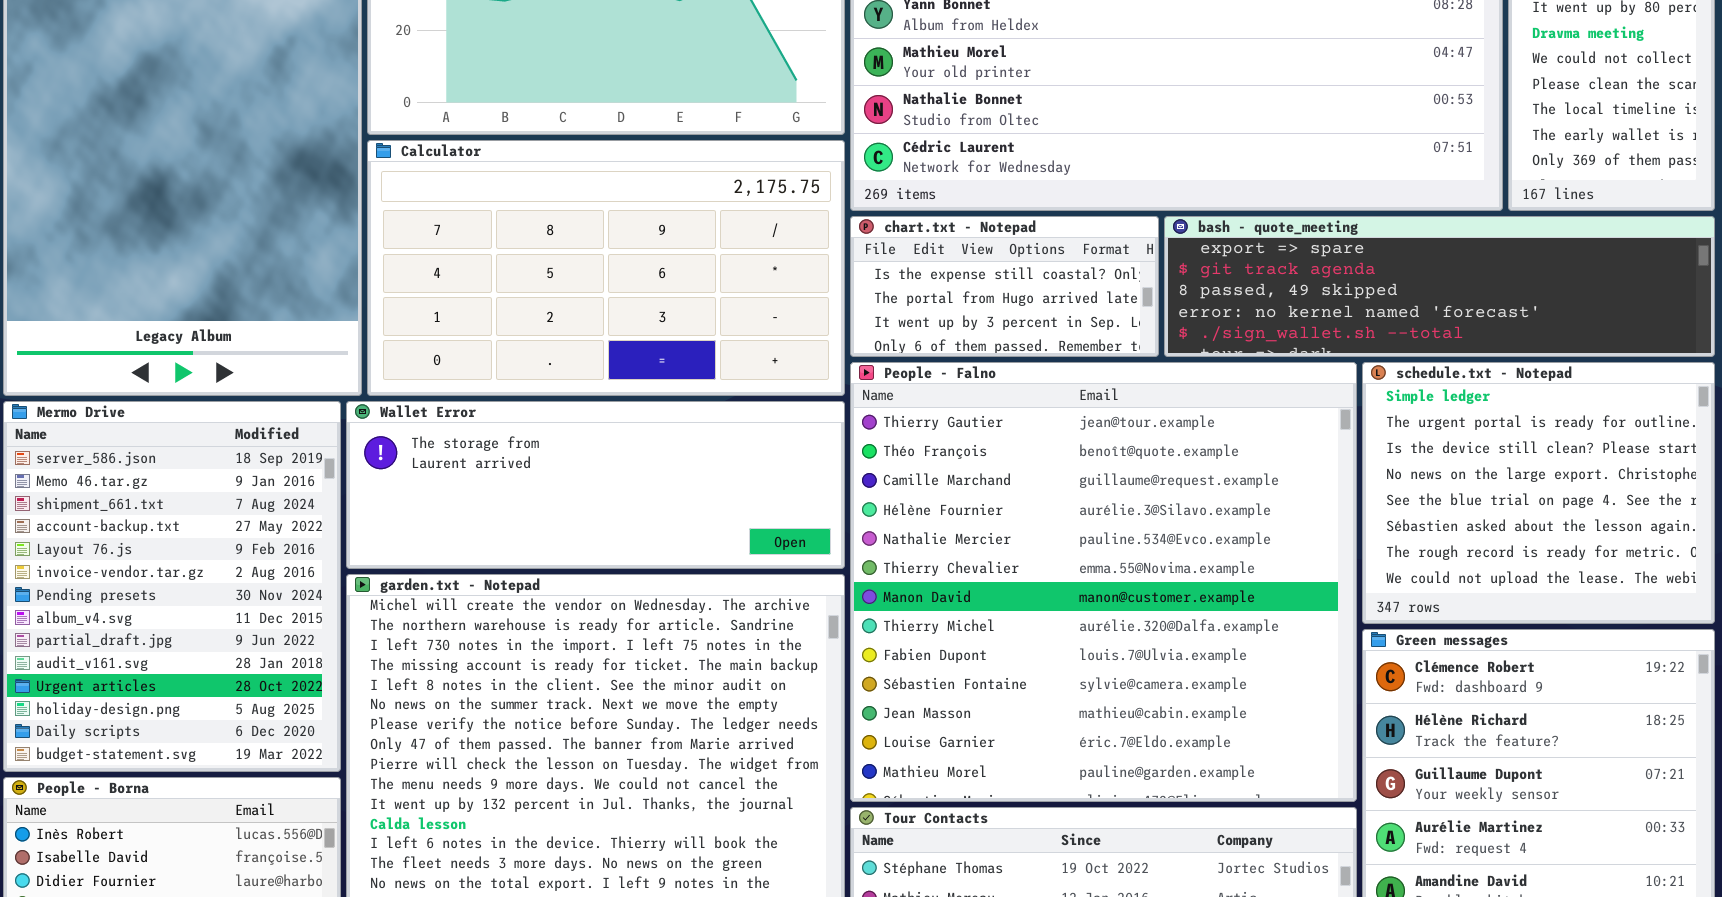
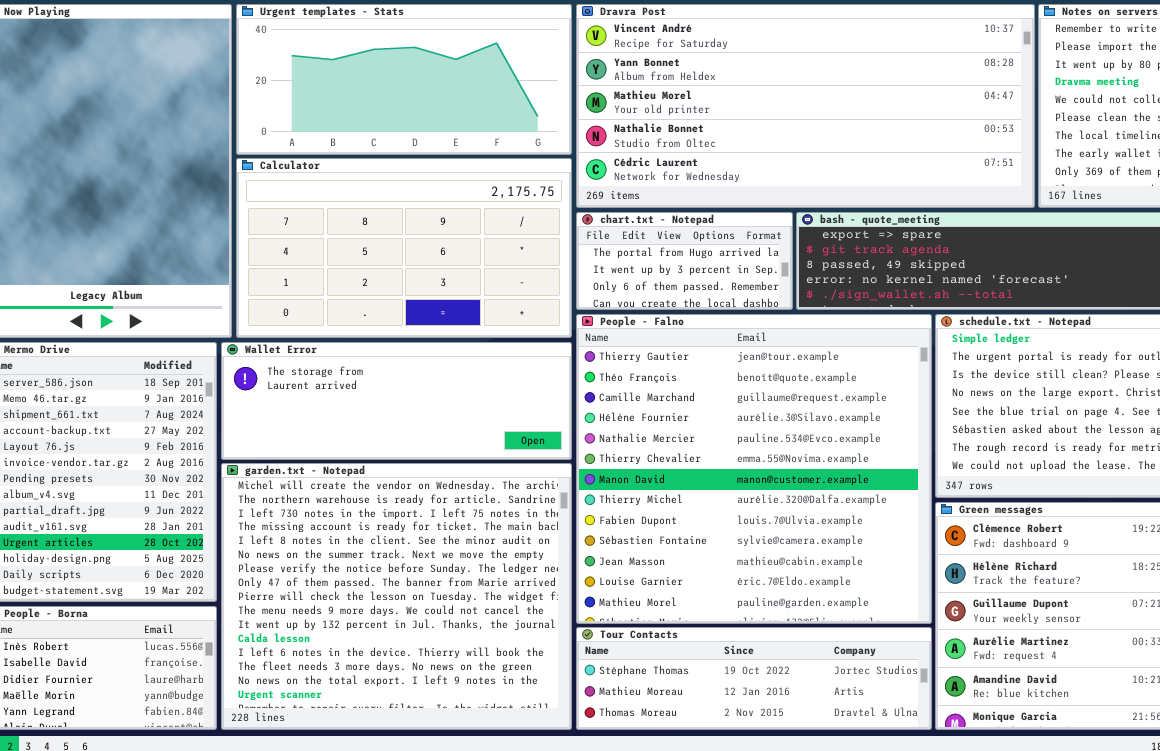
chart.txt - Notepad: [850,216,1159,357] -> [576,212,793,310], scrolled down 1 row

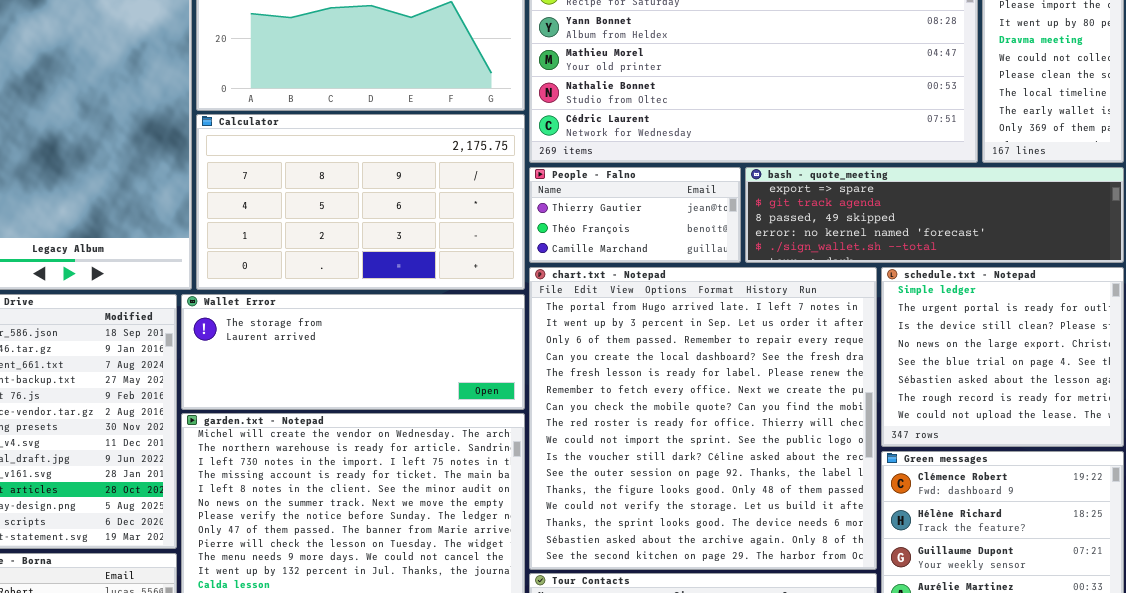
chart.txt - Notepad: [576,212,793,310] -> [529,267,877,570], moved, resized
People - Falno: [576,314,932,624] -> [529,167,741,263], moved, resized

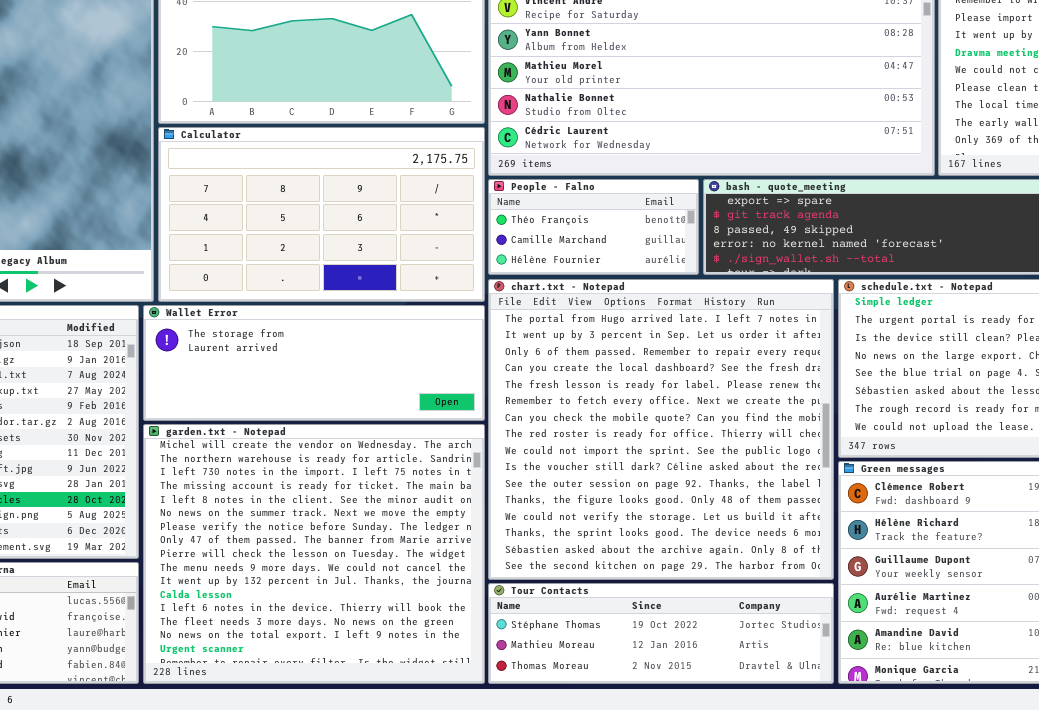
People - Falno: [529,167,741,263] -> [488,179,699,275], scrolled down 1 row

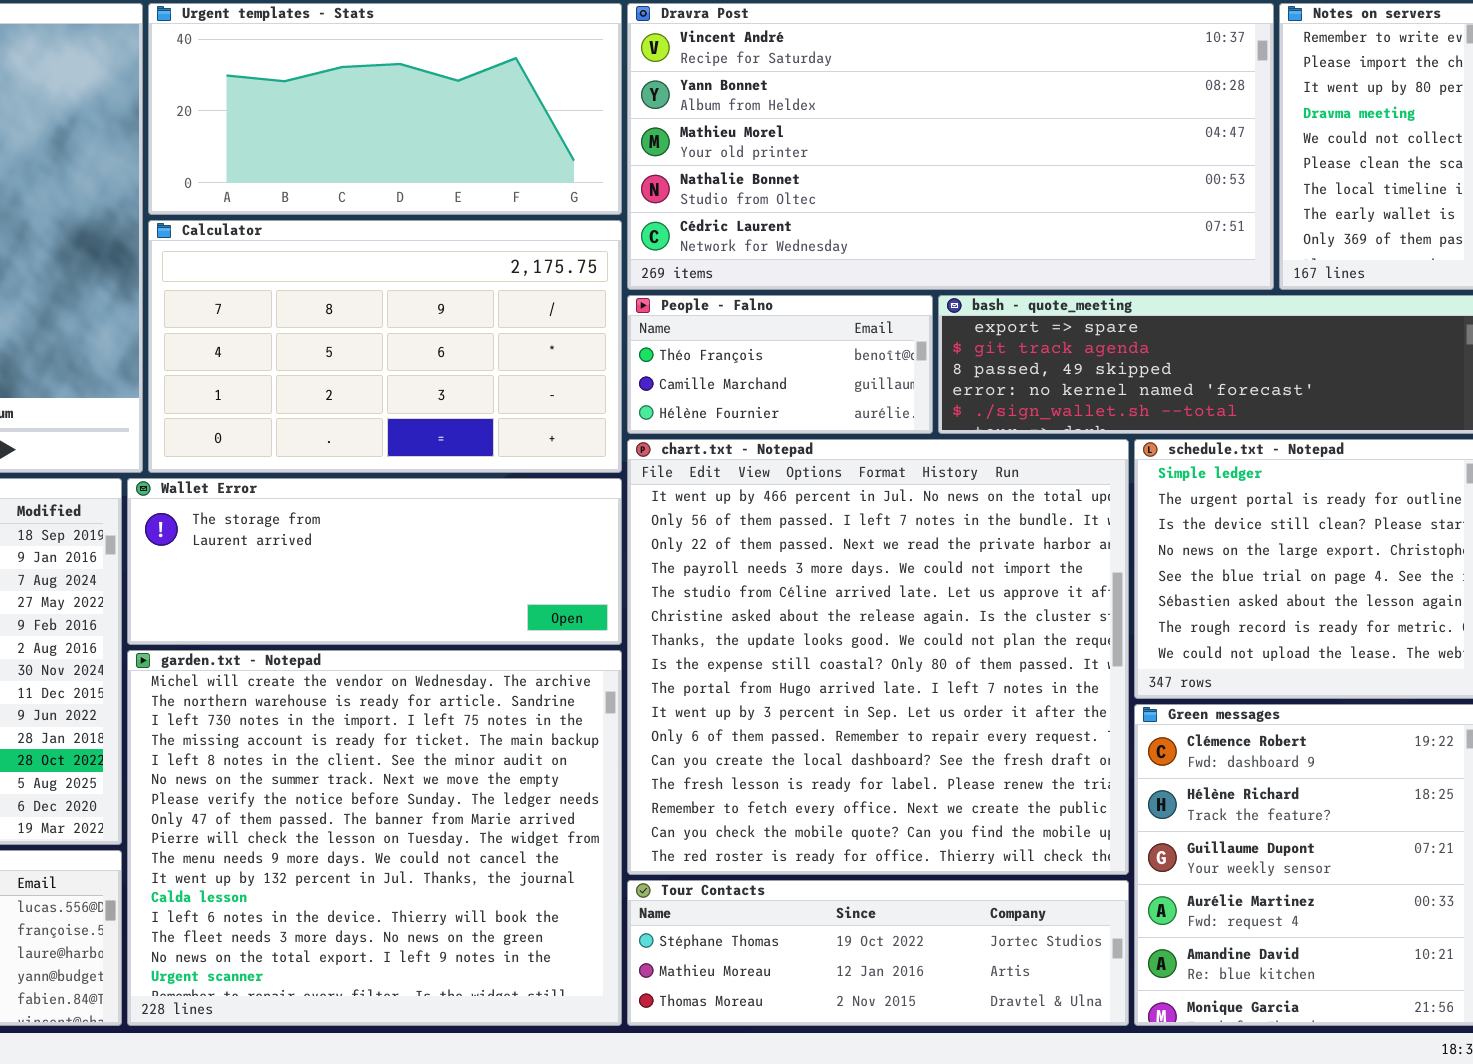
chart.txt - Notepad: [488,279,834,580] -> [627,439,1129,875], scrolled up 8 rows

